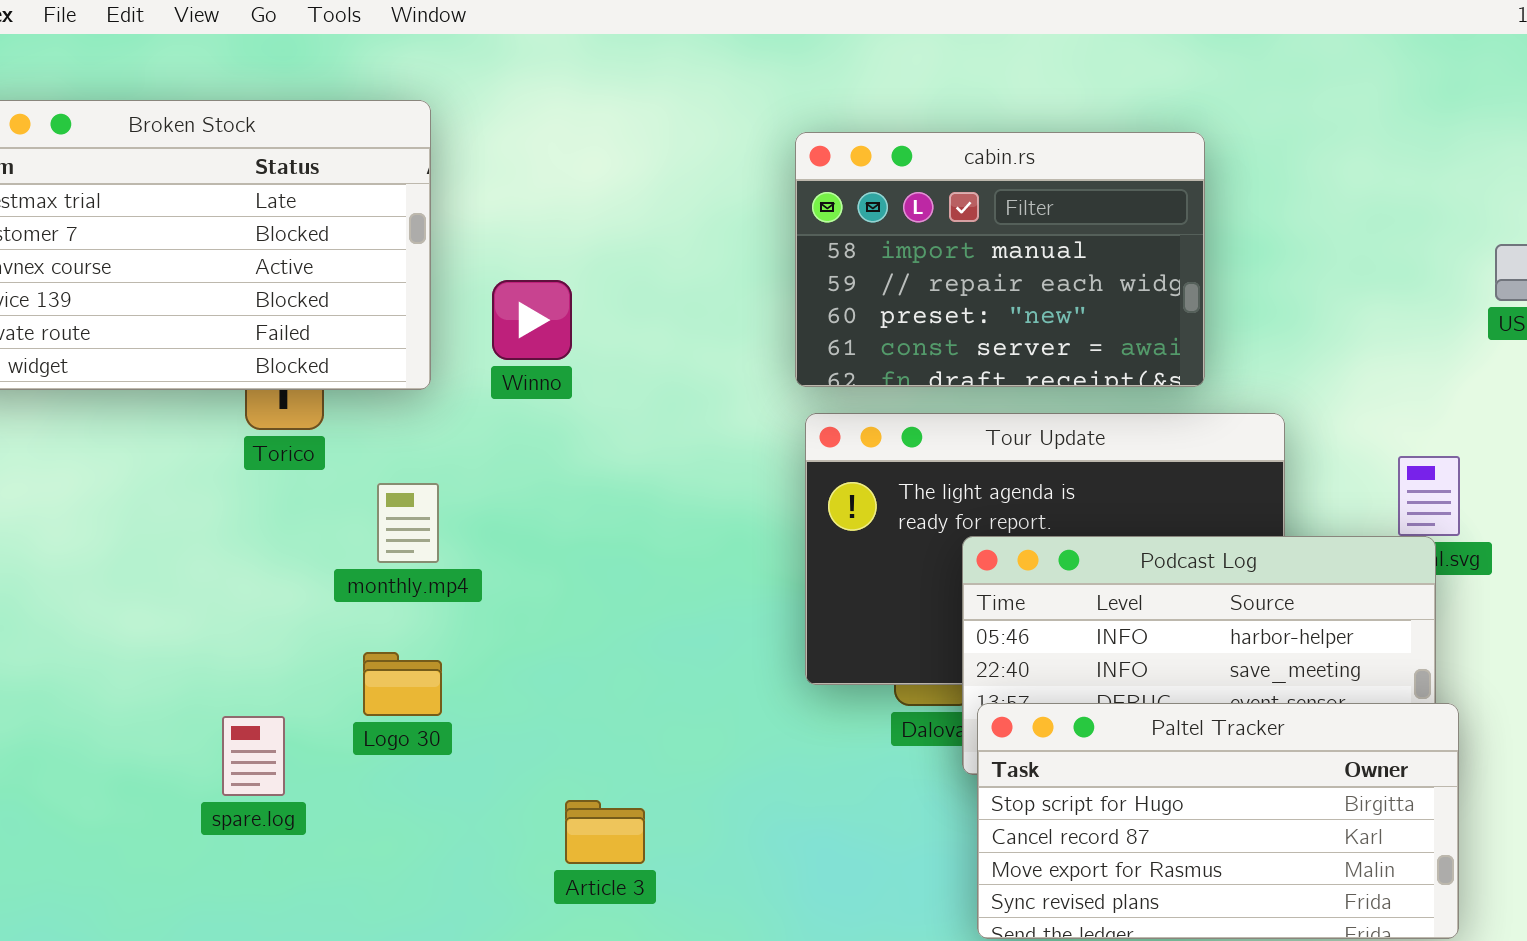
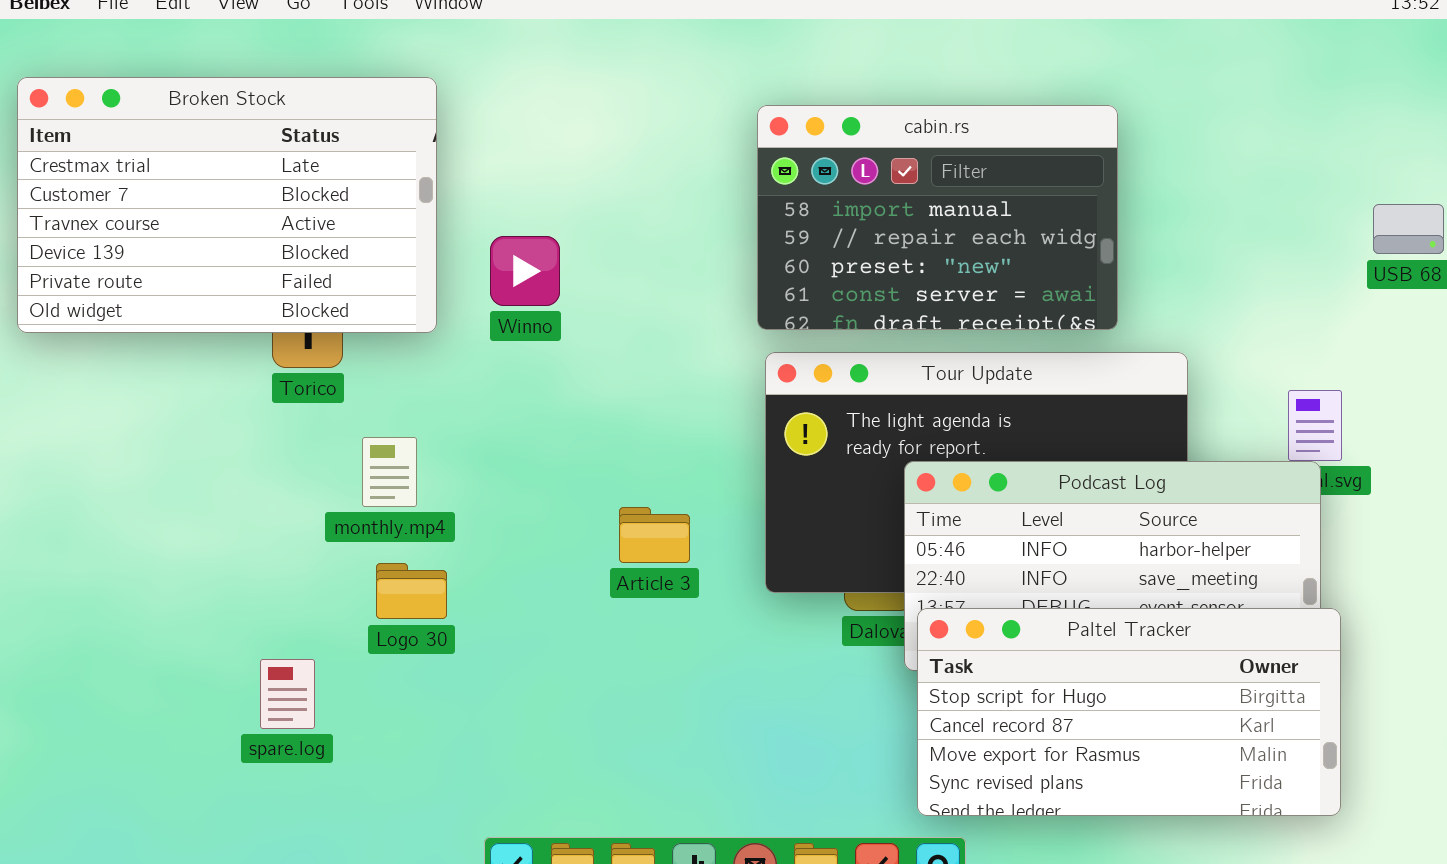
monthly.mp4: [377,483,439,563] -> [362,437,417,507], moved
spare.log: [222,716,285,796] -> [260,659,315,729], moved
Article 3: [565,800,645,864] -> [619,507,690,563], moved

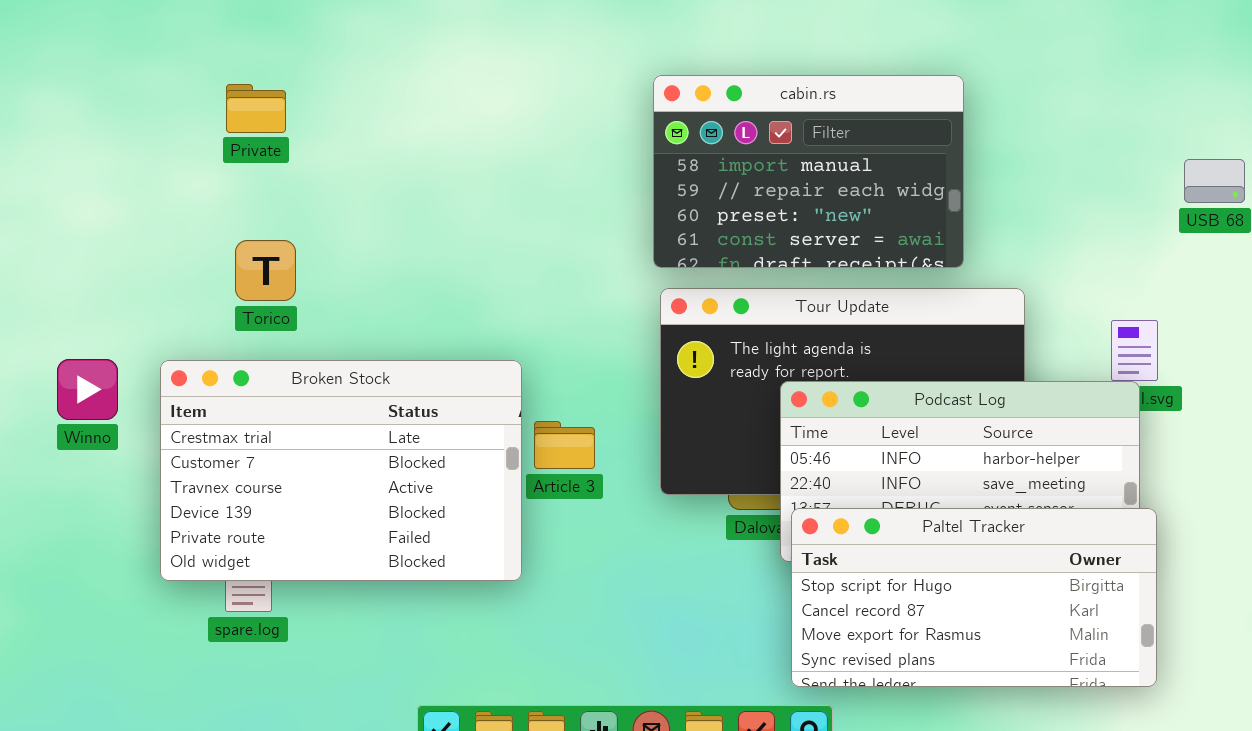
Broken Stock: [17,77,437,333] -> [160,360,522,581], moved
Winno: [490,236,560,306] -> [57,359,118,420], moved

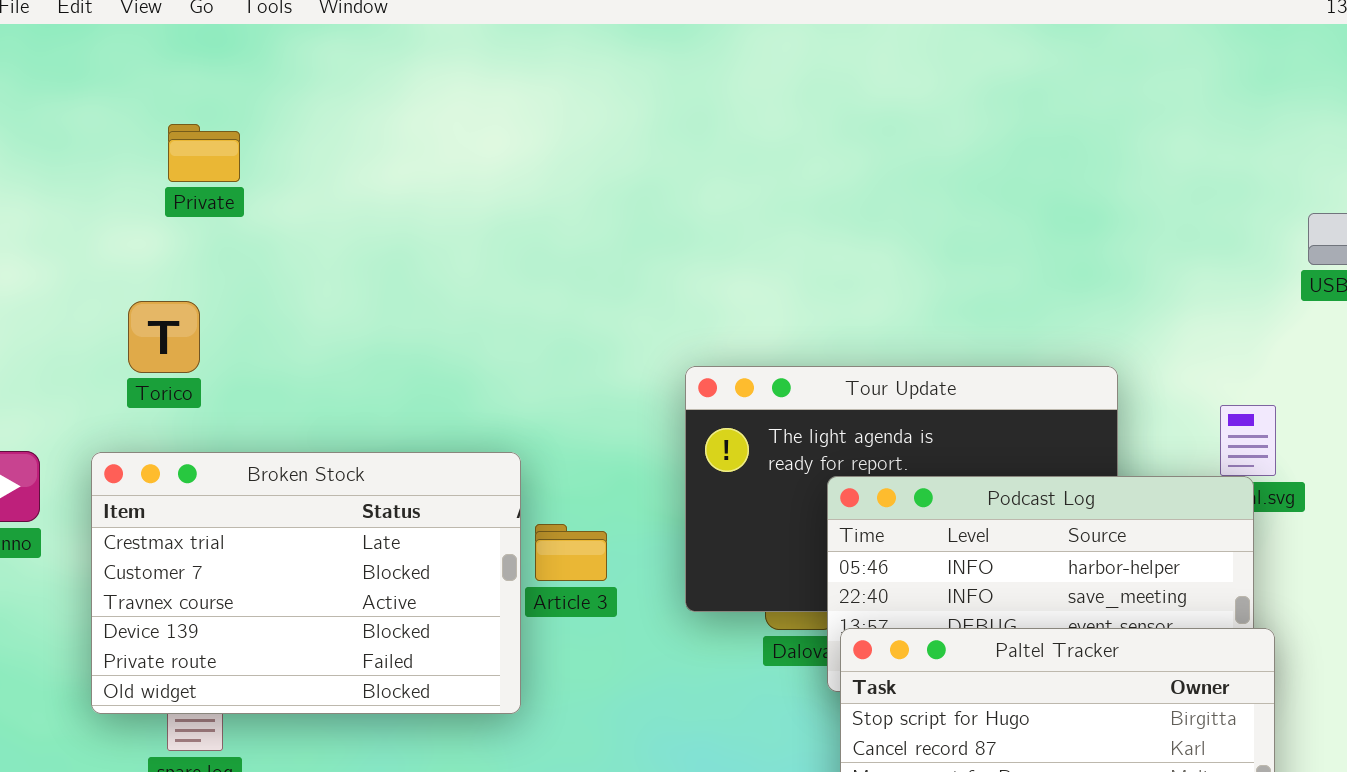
cabin.rs: [653,75,964,268] -> none, closed
Torico: [235,240,296,301] -> [128,301,200,373], moved

